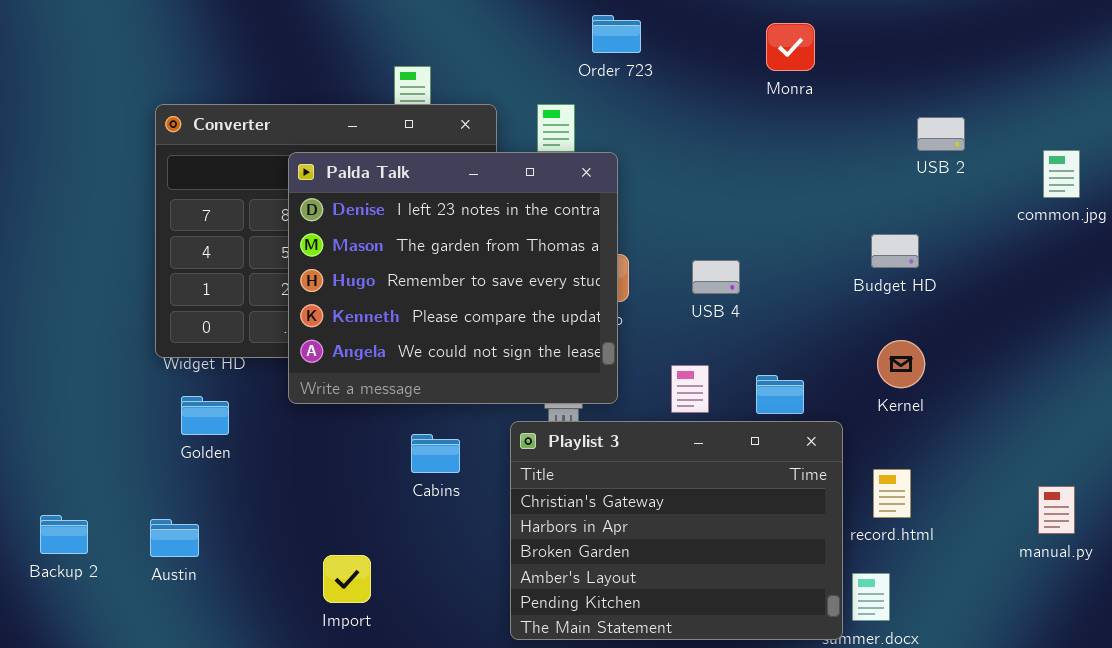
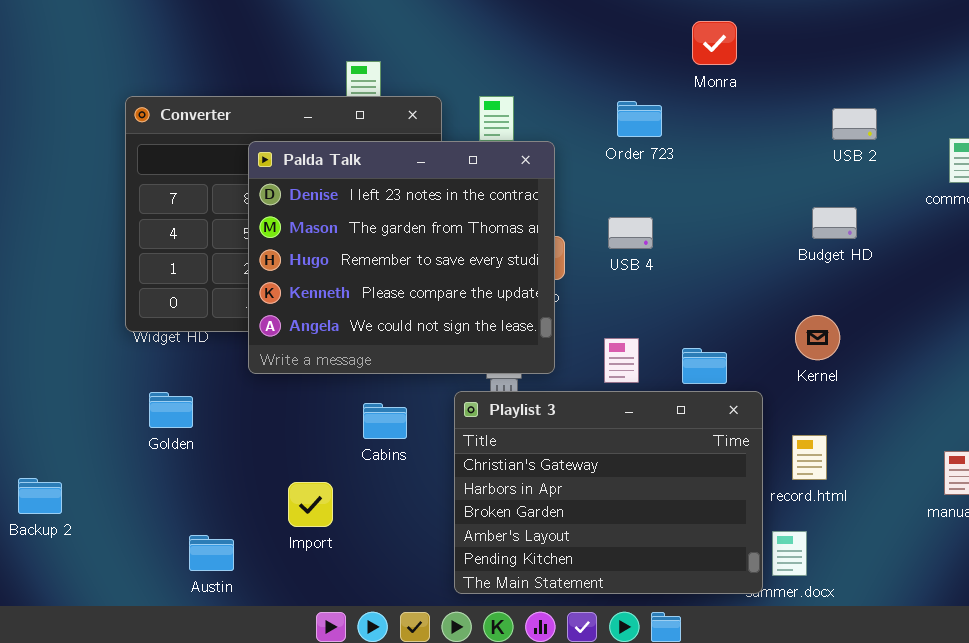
Order 723: [592,15,641,53] -> [617,101,662,137], moved
Budget HD: [871,234,919,268] -> [812,207,857,239], moved
USB 4: [692,260,740,294] -> [608,217,653,249], moved
Golden: [181,396,229,435] -> [149,392,193,428], moved
Austin: [150,519,199,557] -> [189,535,234,571], moved
Import: [323,555,371,603] -> [288,482,333,527], moved

